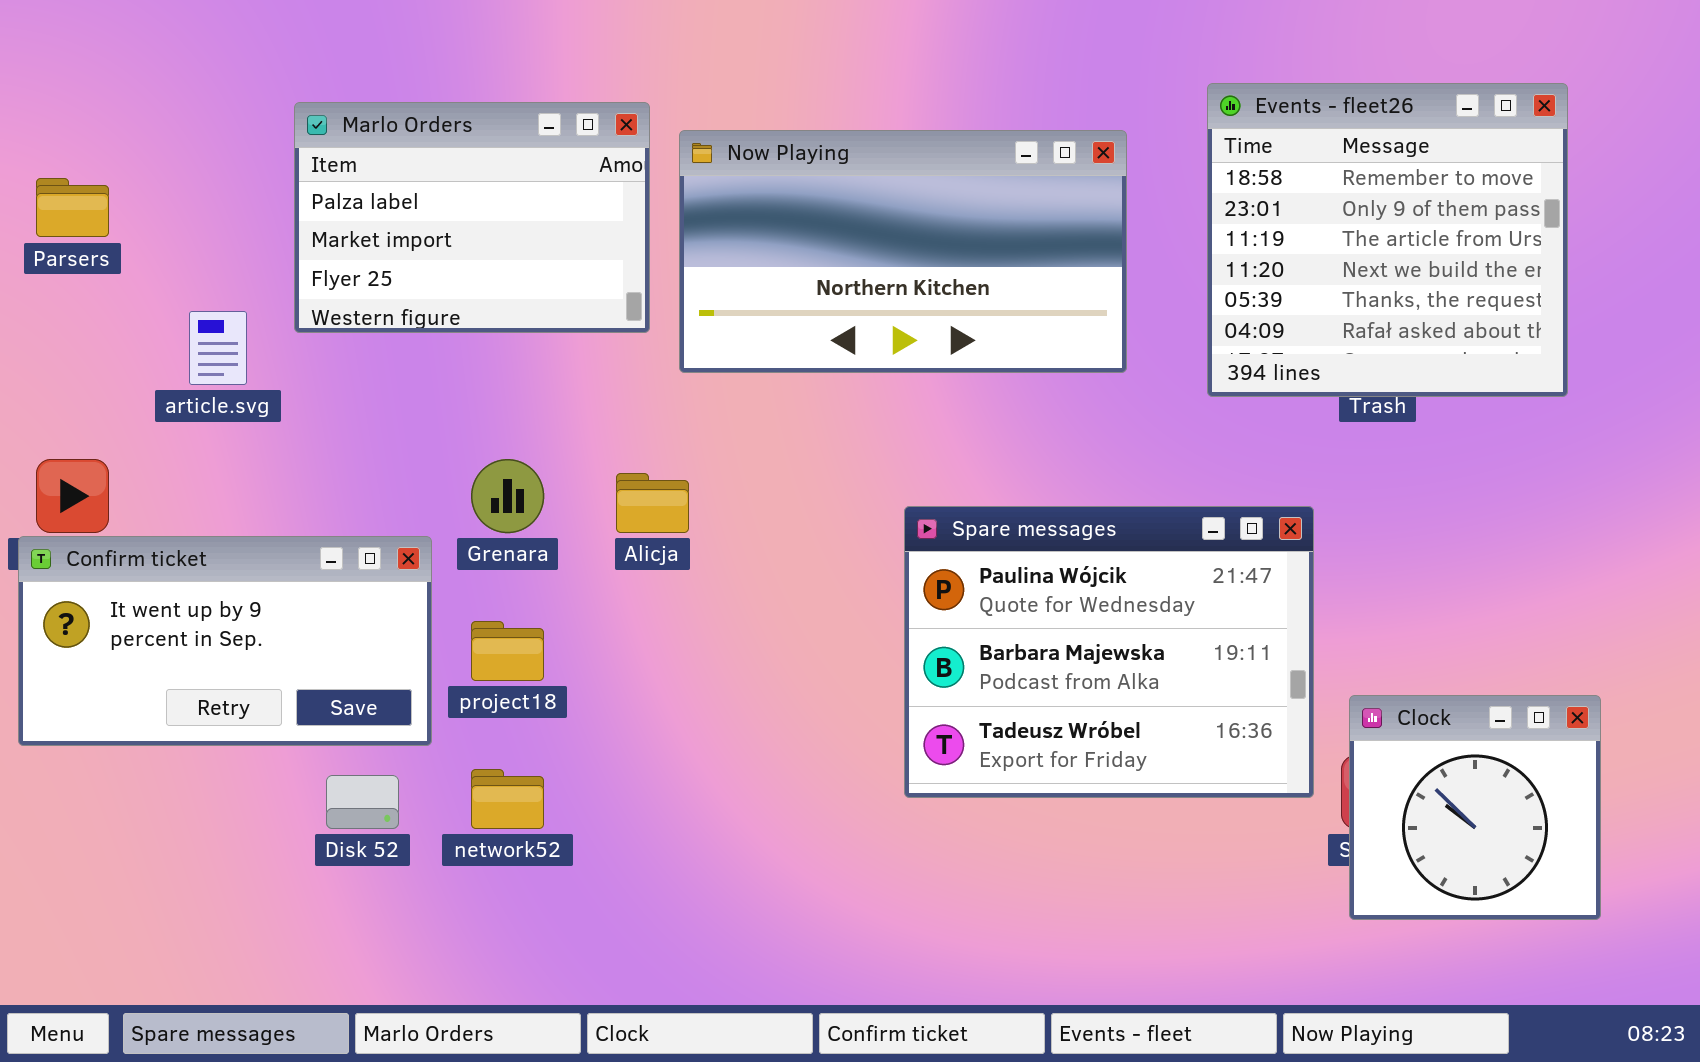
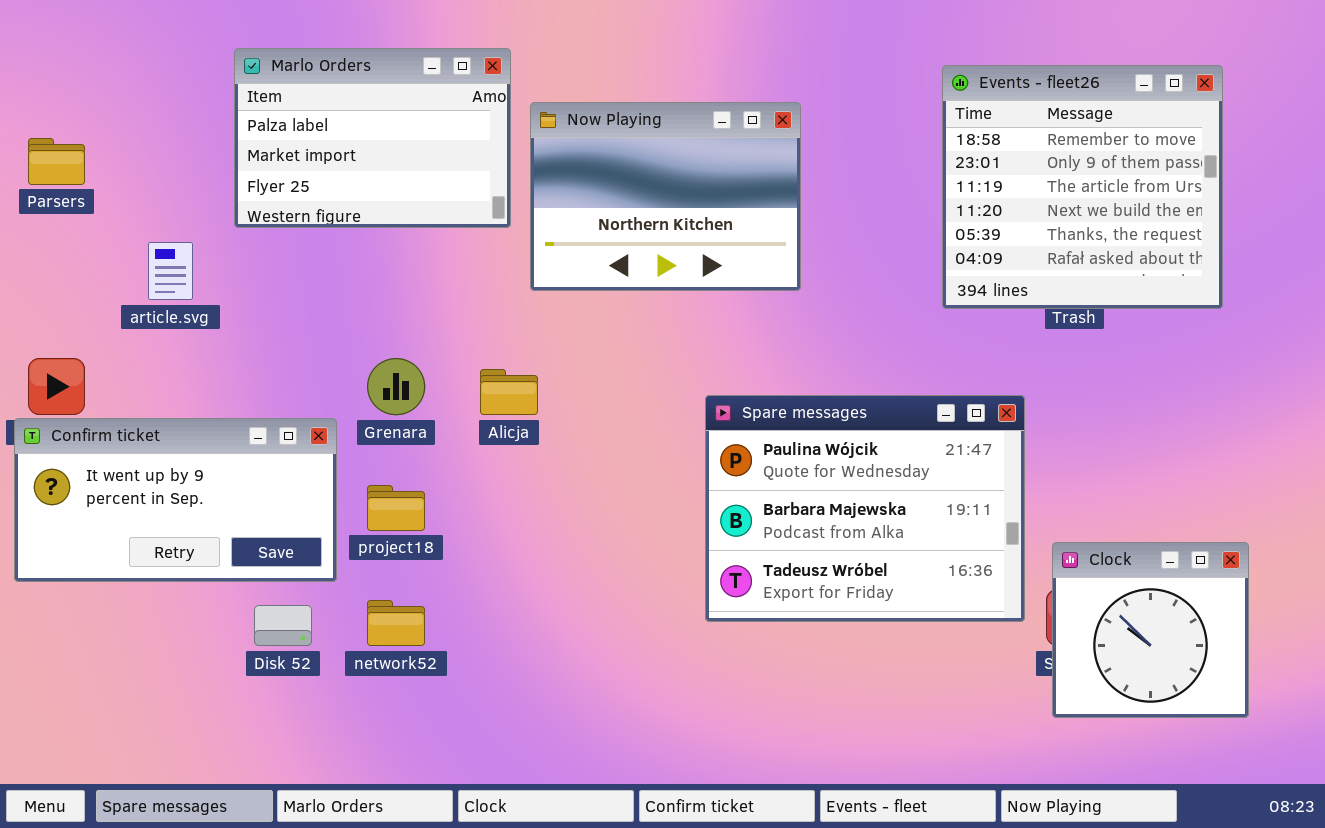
Marlo Orders: [294,102,650,333] -> [234,48,511,228], moved
Now Playing: [679,130,1127,373] -> [530,102,801,291], resized

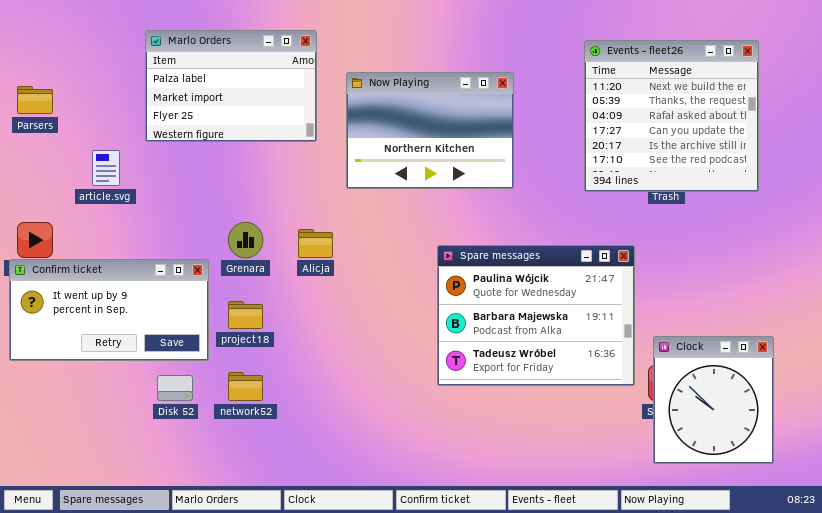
Events - fleet26: [942,65,1223,309] -> [584,40,759,192], scrolled down 3 rows
Now Playing: [530,102,801,291] -> [346,72,514,189], moved
Clock: [1052,542,1249,718] -> [653,336,774,464], resized

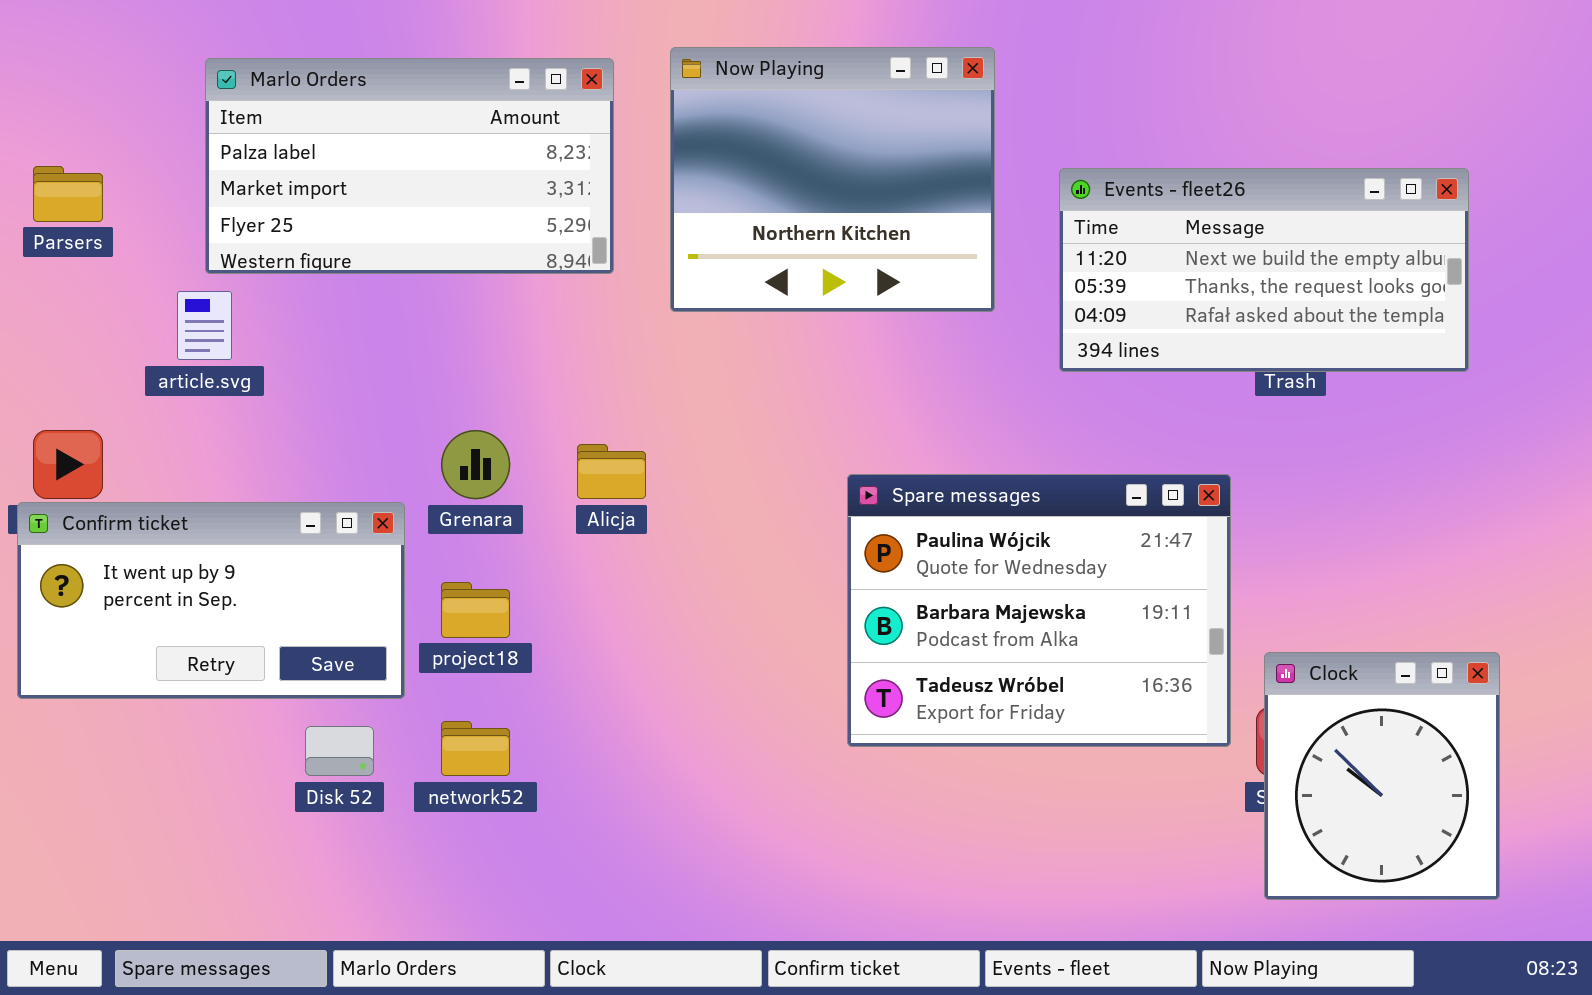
Marlo Orders: [145,30,317,142] -> [205,58,614,274], resized
Events - fleet26: [584,40,759,192] -> [1059,168,1469,372], resized
Now Playing: [346,72,514,189] -> [670,47,995,312], moved, resized

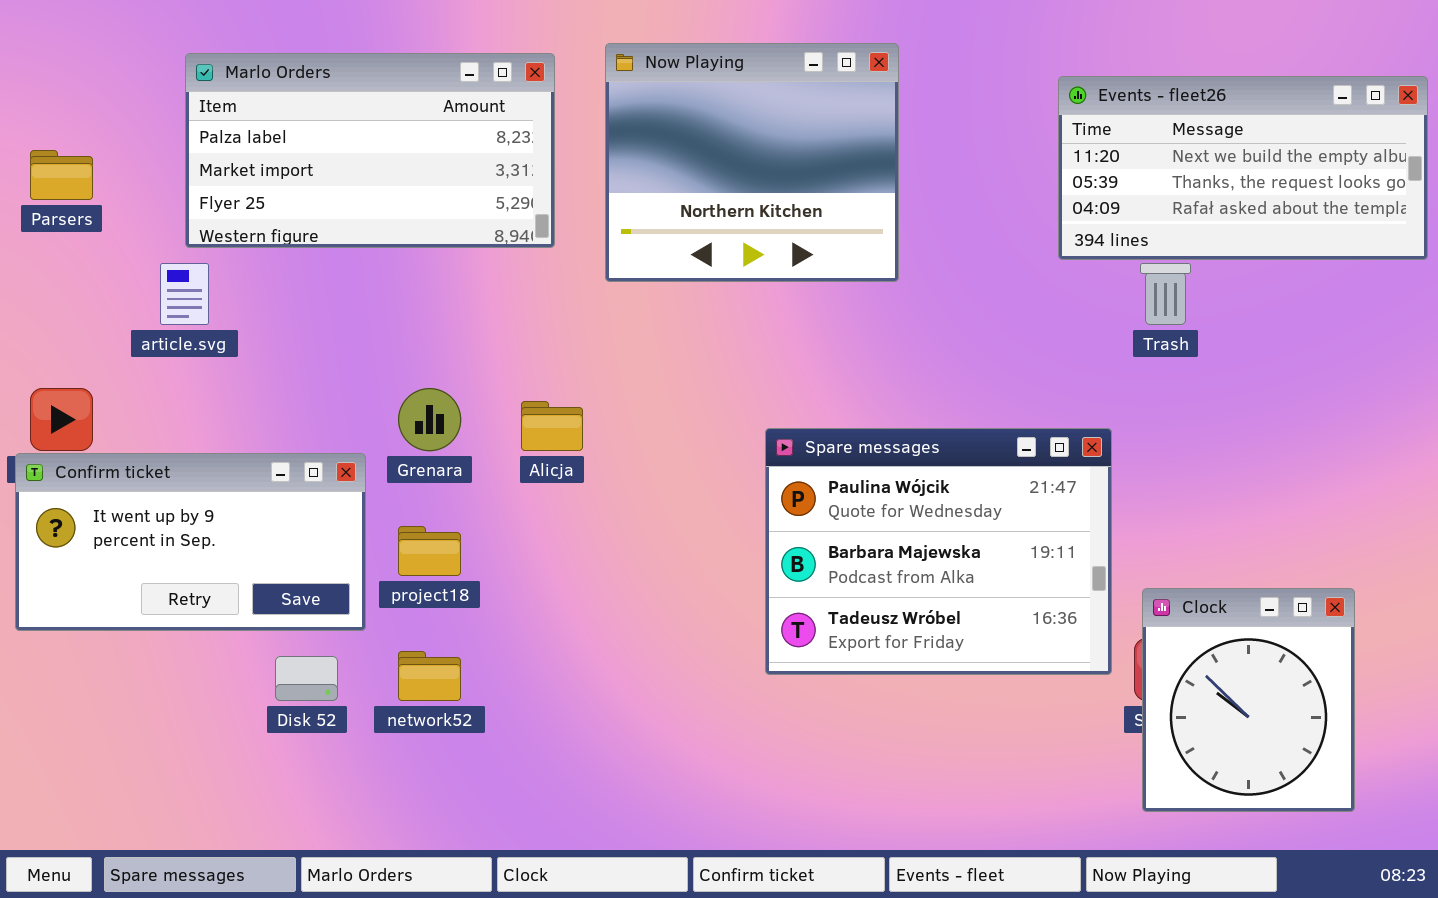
Events - fleet26: [1059,168,1469,372] -> [1058,76,1428,260], moved

